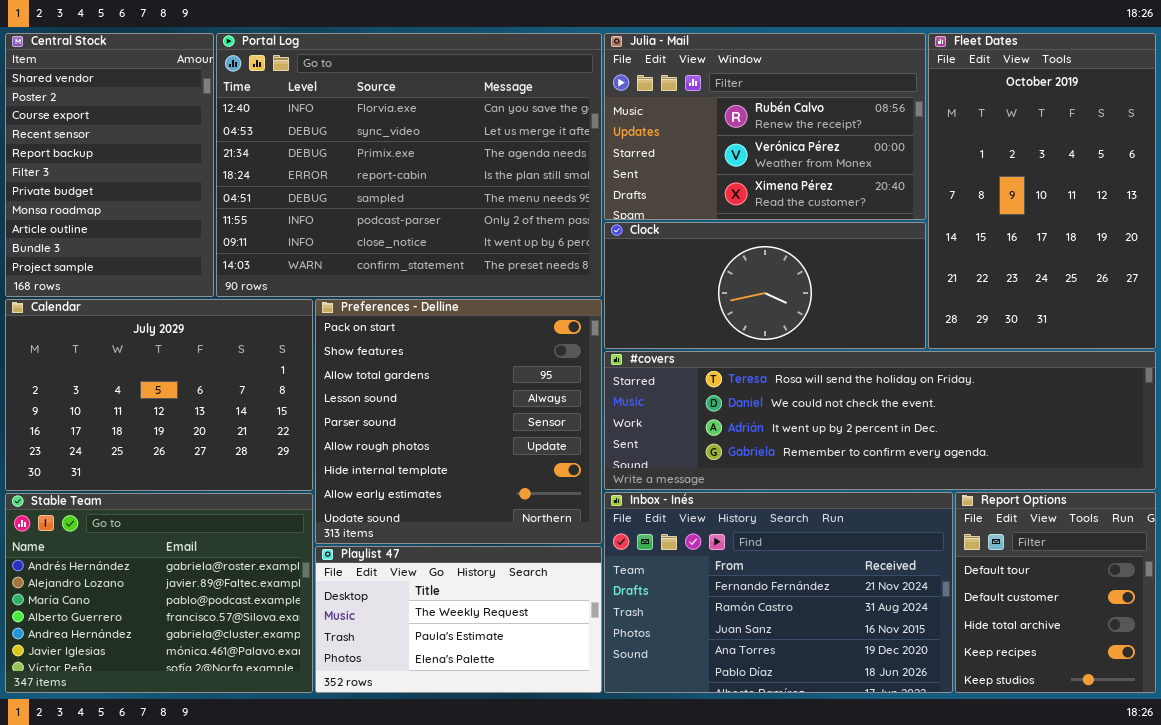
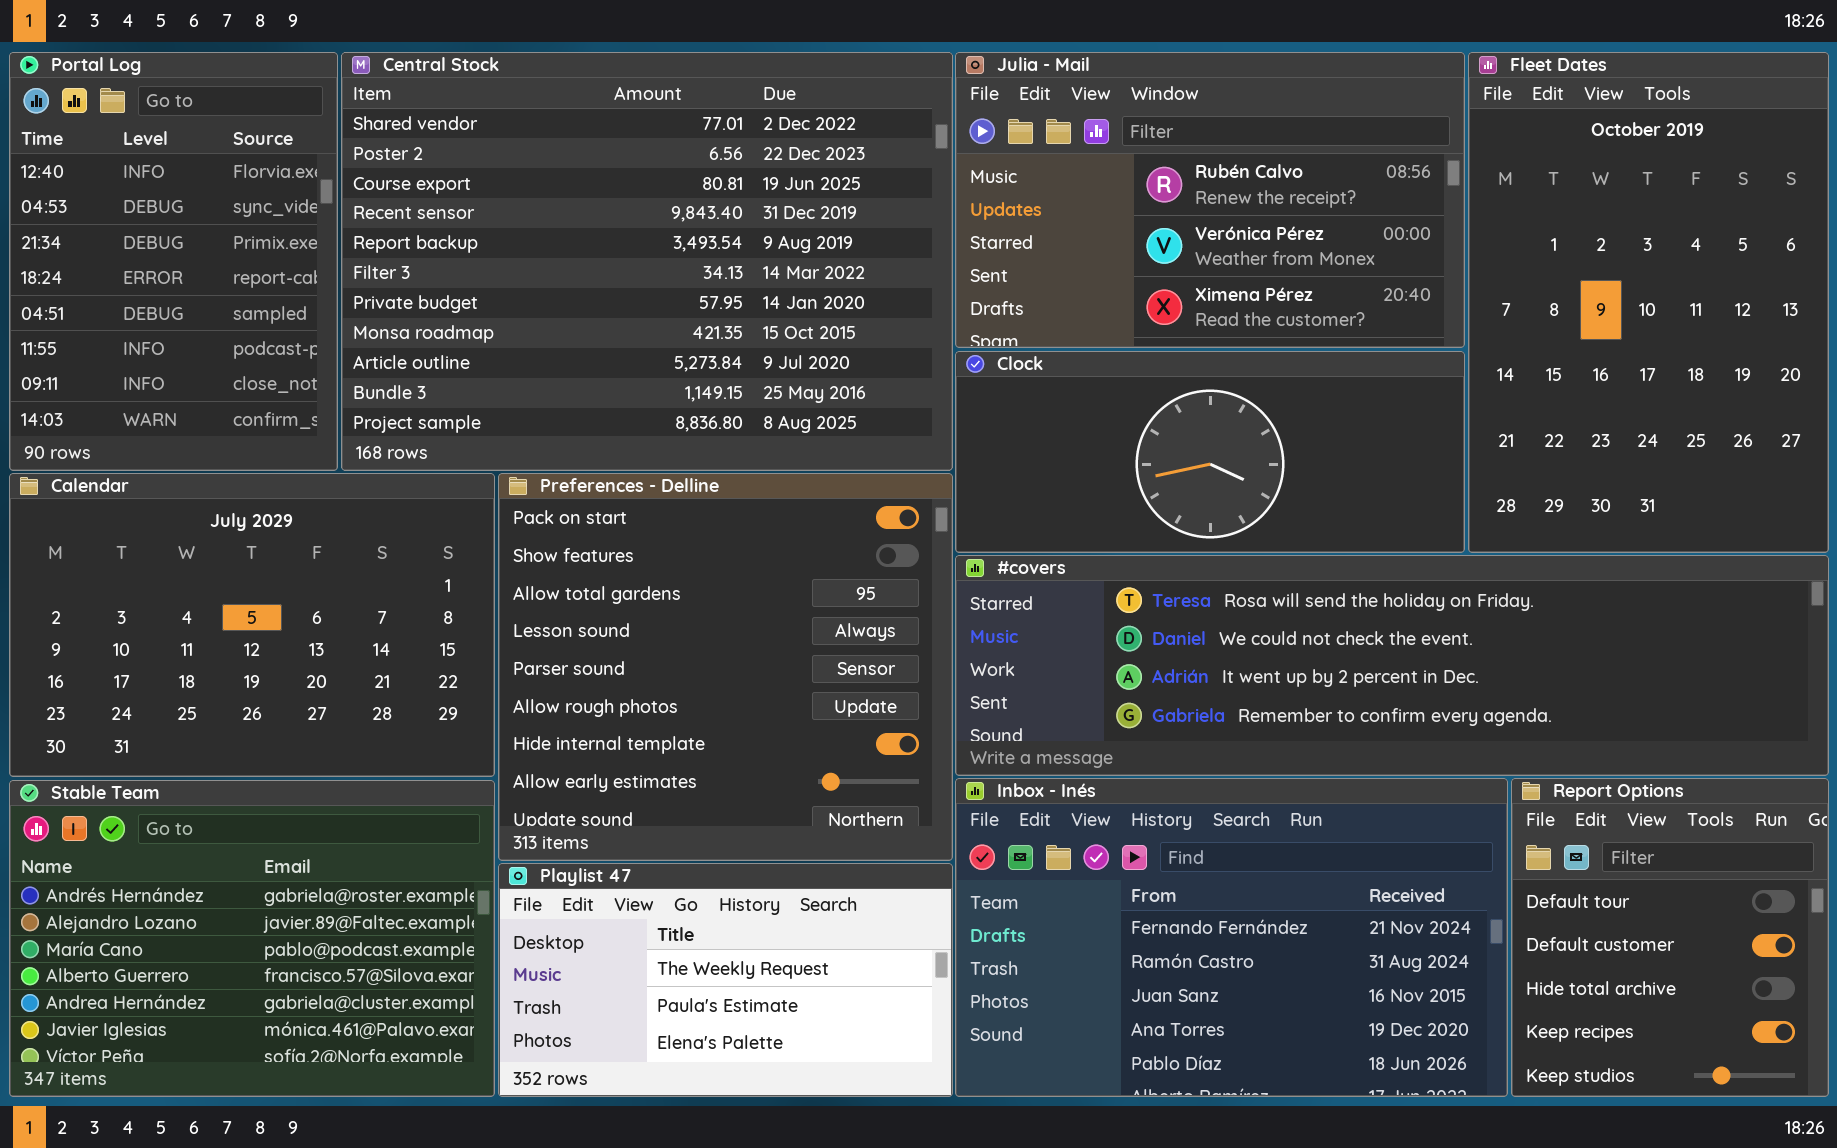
Central Stock: [5,33,214,297] -> [341,52,953,471], moved, resized
Portal Log: [216,33,602,297] -> [9,52,338,471], moved, resized

